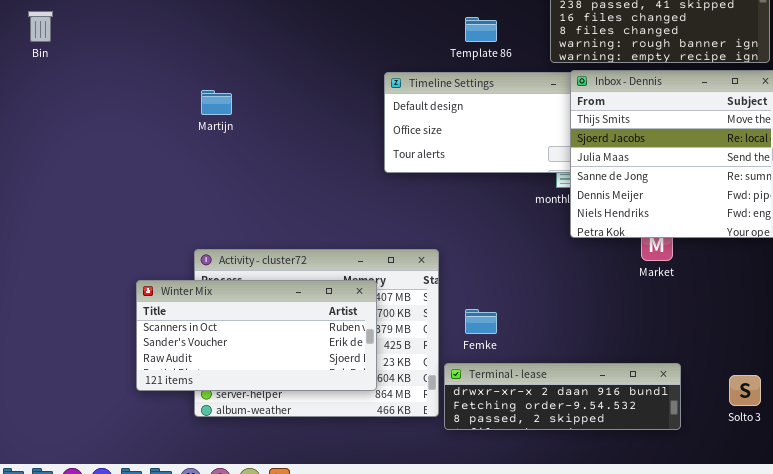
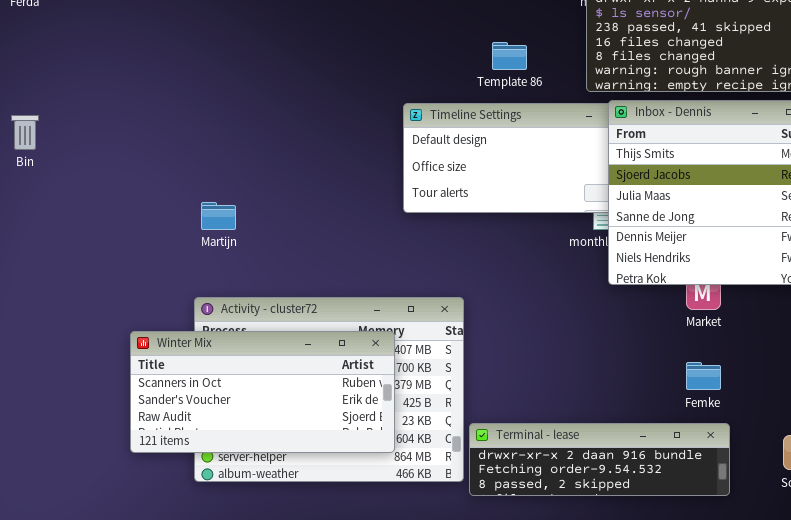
Bin: [28,11,53,42] -> [11,115,39,150], moved
Martijn: [201,90,232,115] -> [201,202,236,230], moved
Femke: [465,309,497,334] -> [686,362,721,390], moved

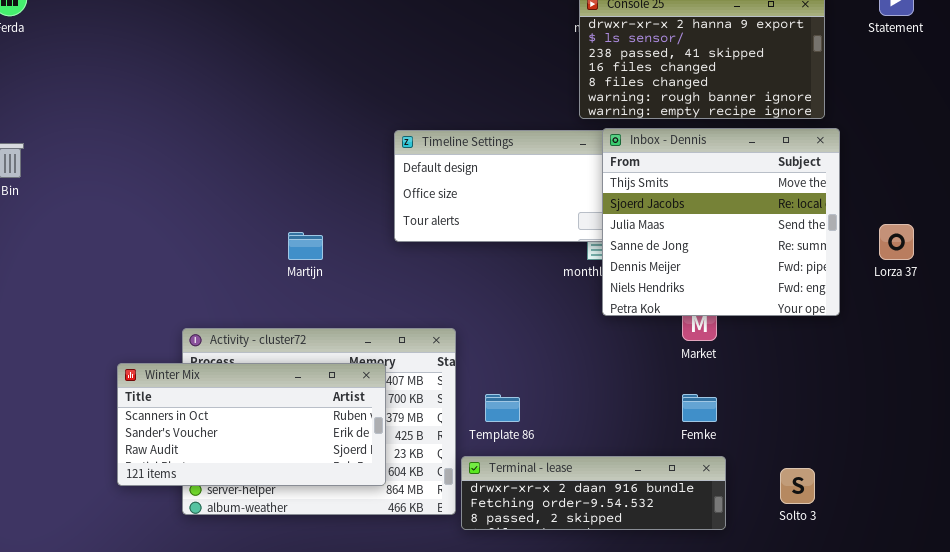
Template 86: [492,42,527,70] -> [485,394,520,422], moved
Martijn: [201,202,236,230] -> [288,232,323,260], moved

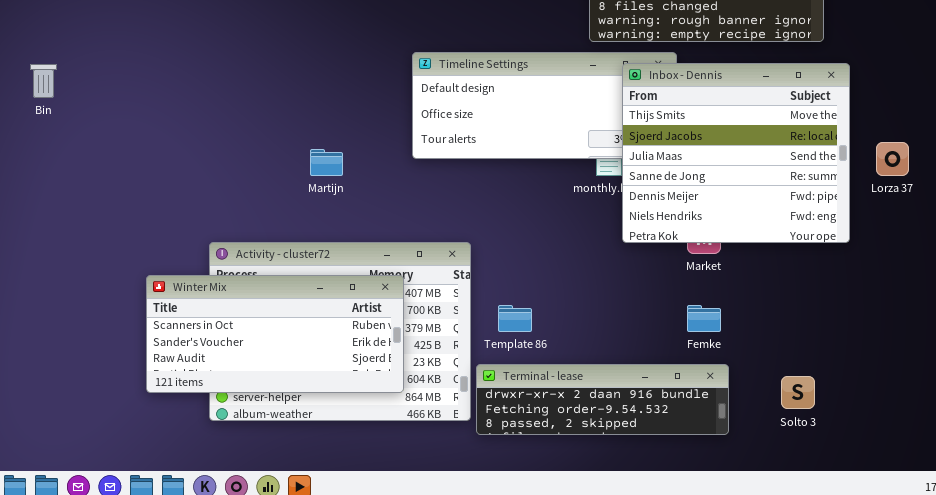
Inbox - Dennis: [602,128,840,316] -> [622,63,850,243], moved

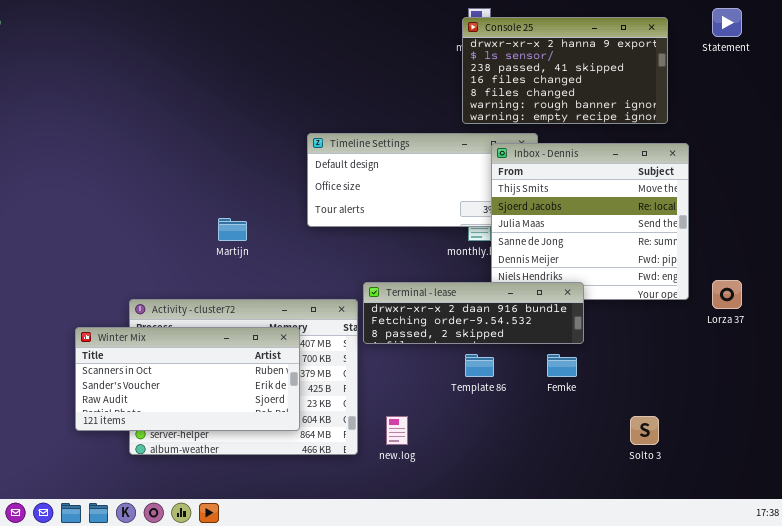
Lorza 37: [876,142,909,176] -> [712,280,742,309], moved
Template 86: [498,305,532,332] -> [465,354,494,377], moved
Terminal - lease: [476,364,729,435] -> [363,282,584,344], moved

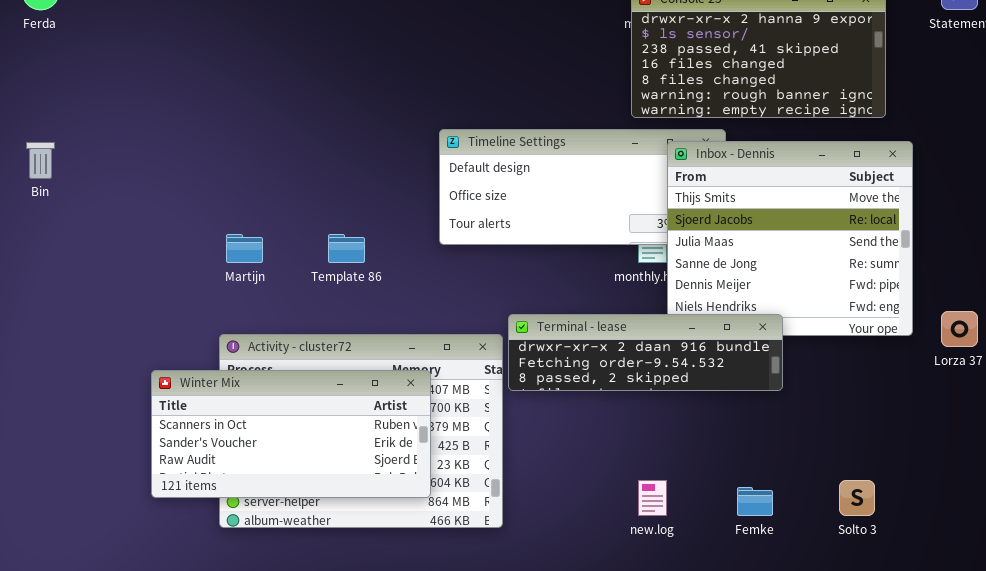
Martijn: [218,218,247,241] -> [226,234,263,263], moved
Template 86: [465,354,494,377] -> [328,234,365,263], moved
Femke: [547,354,577,377] -> [737,487,773,516], moved
new.log: [386,416,408,445] -> [638,480,667,516], moved

